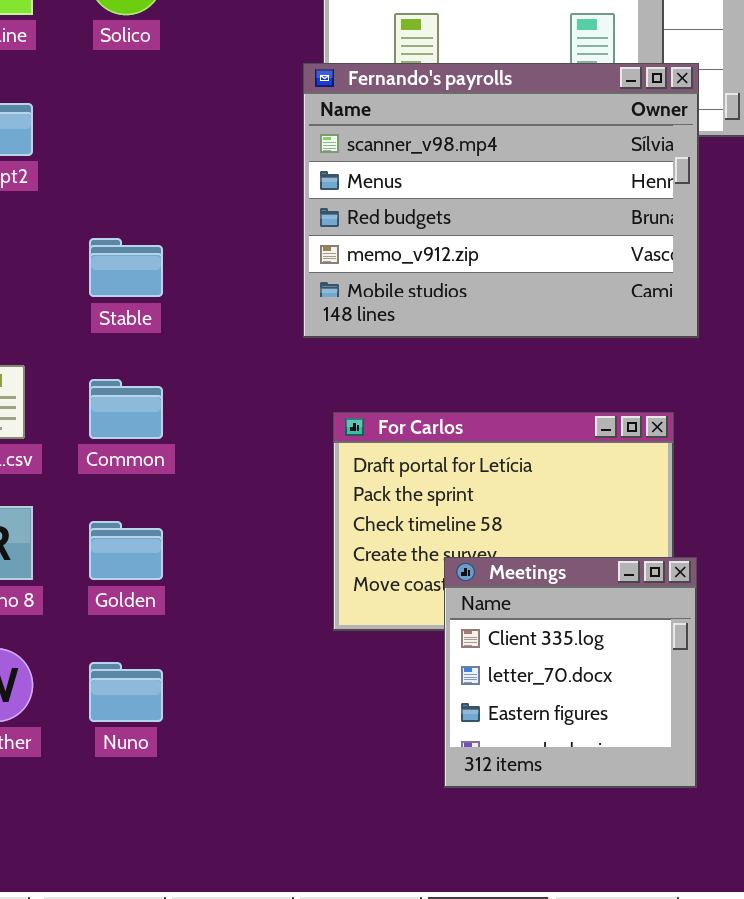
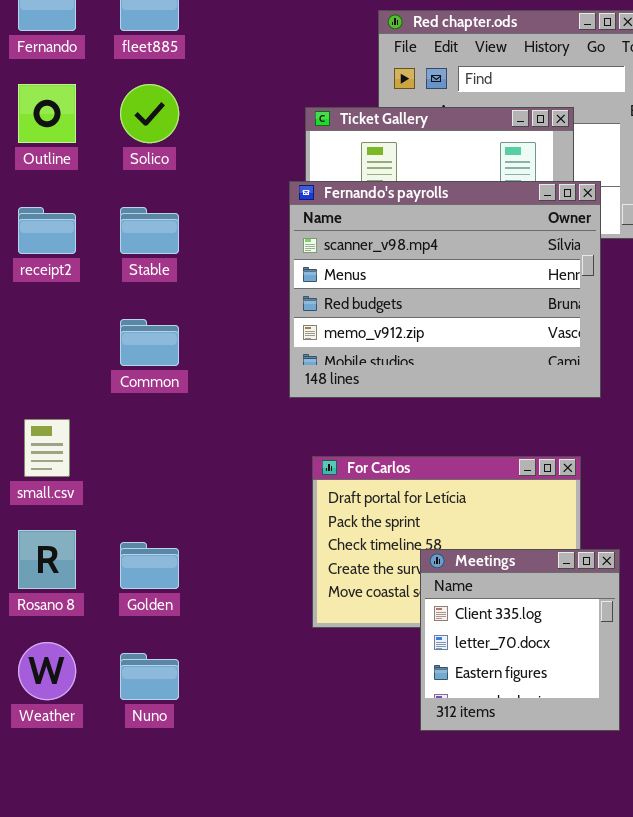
Stable: [89,238,163,297] -> [120,207,179,254], moved
Common: [89,379,163,439] -> [120,319,179,366], moved
Meetings: [444,557,697,788] -> [420,549,620,731], moved

